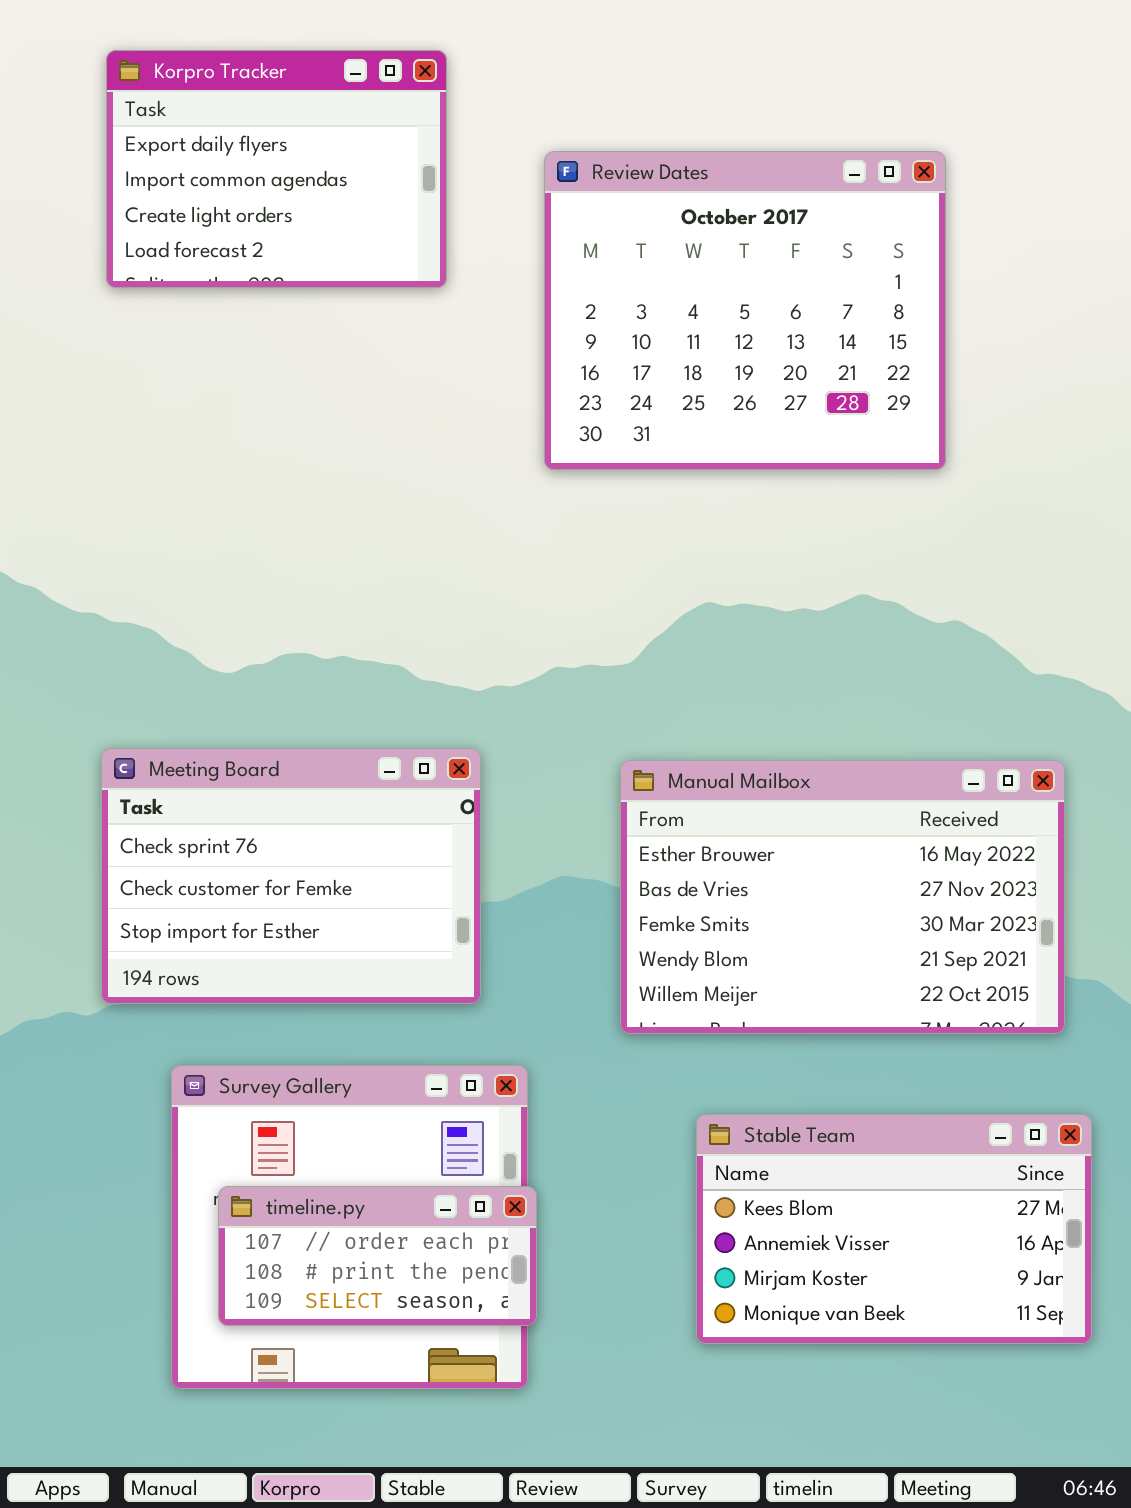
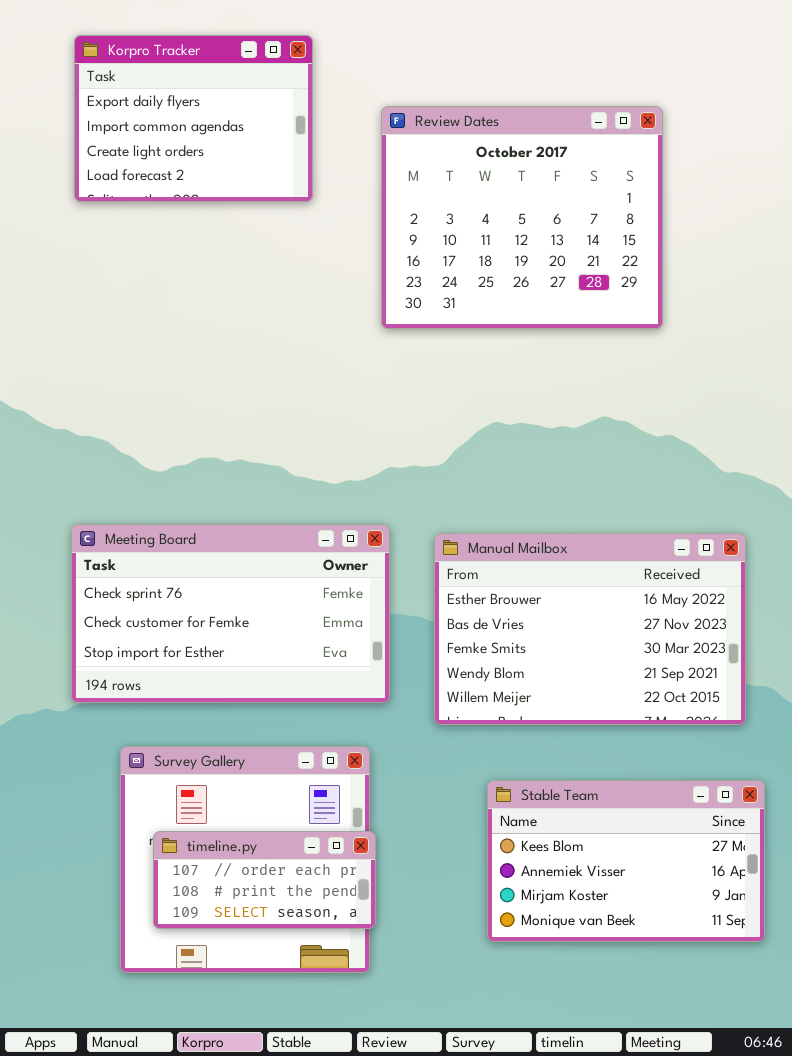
Meeting Board: [101,748,481,1004] -> [71,524,390,703], resized

